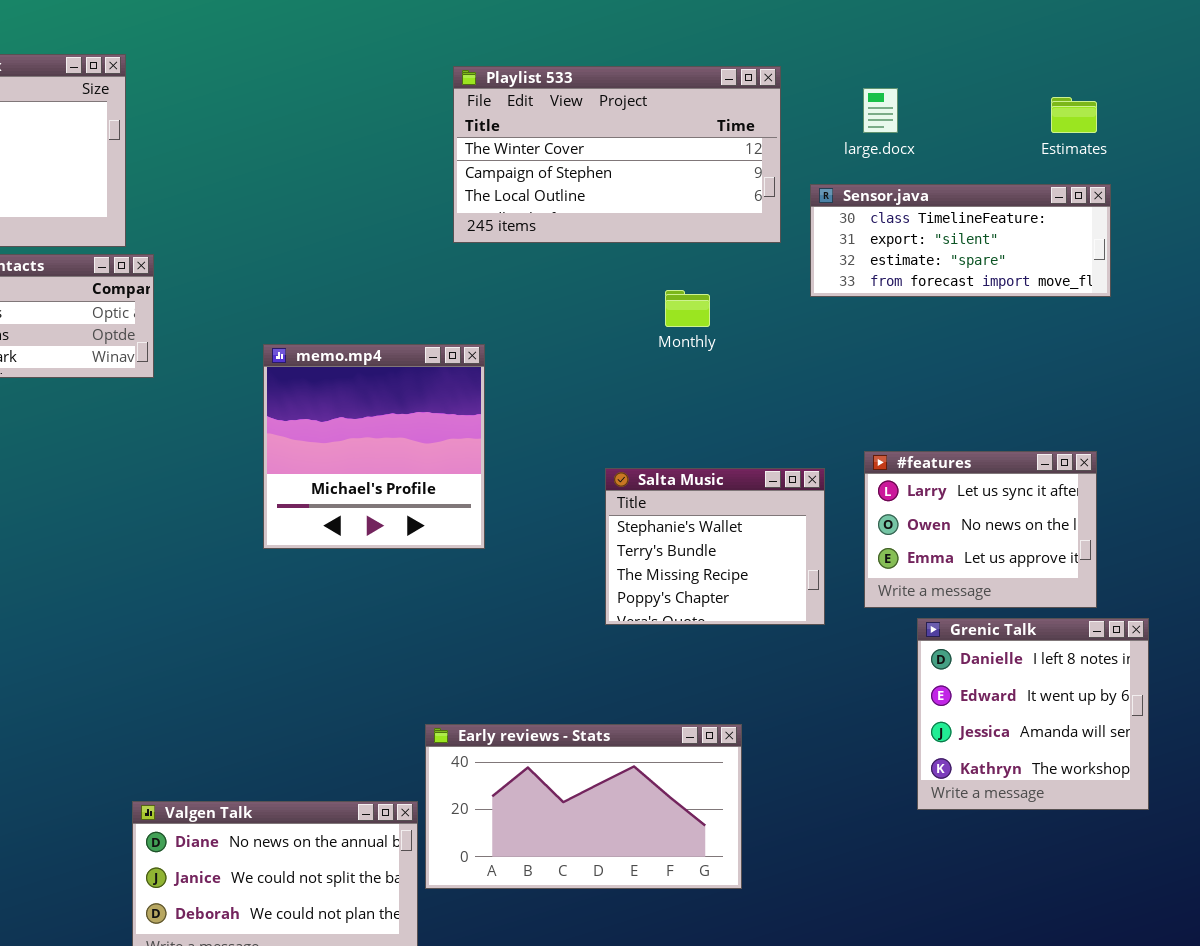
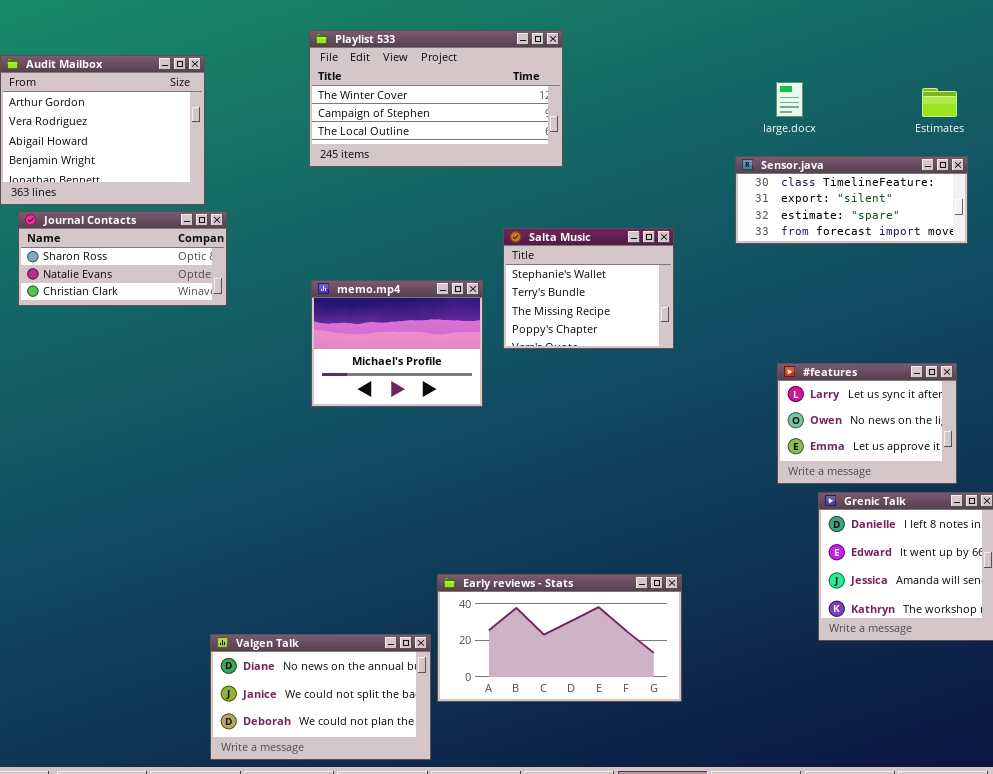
Playlist 533: [453,66,781,243] -> [309,30,563,167], moved
memo.mp4: [263,344,485,549] -> [311,280,483,407], resized
Salta Music: [605,468,825,625] -> [503,228,674,349], moved

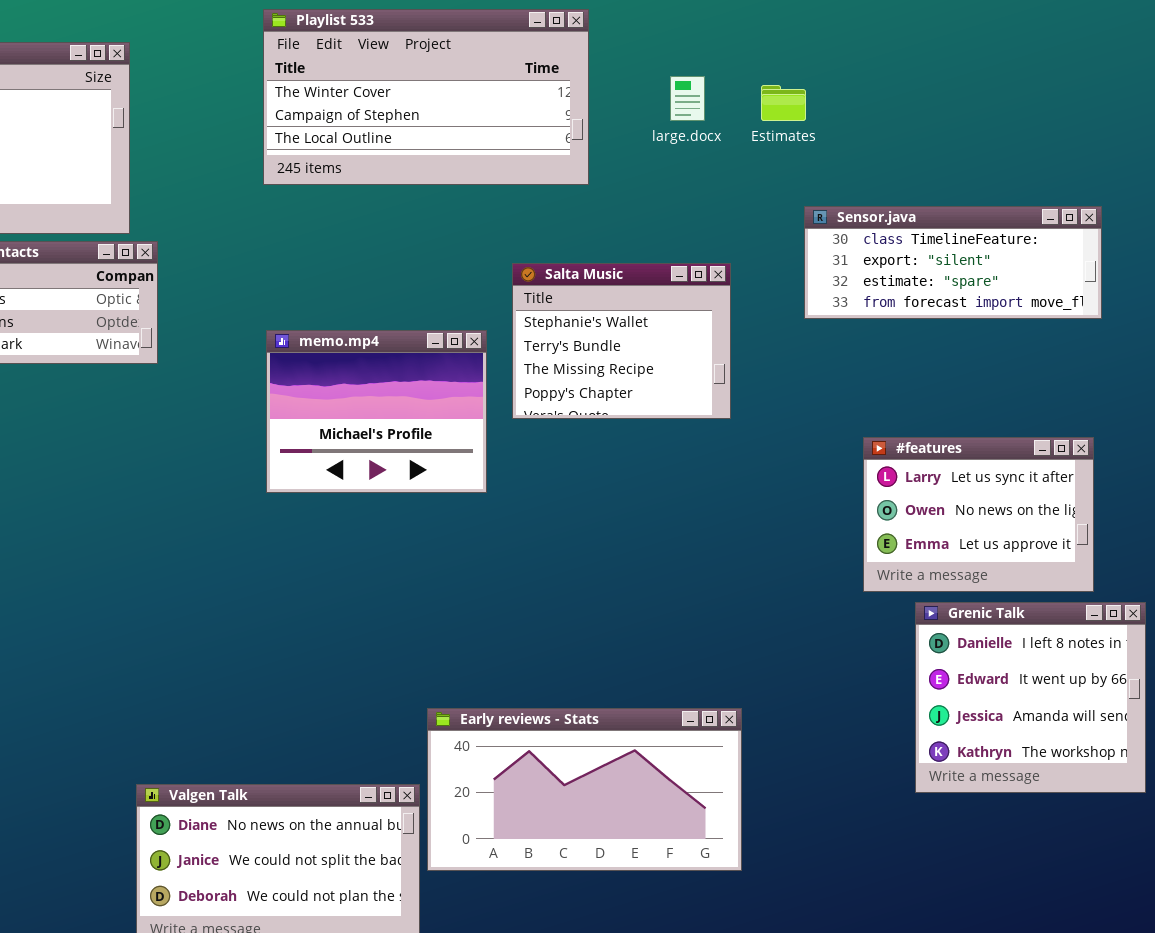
large.docx: [776,82,803,117] -> [670,76,705,121], moved
Estimates: [922,88,957,117] -> [761,85,806,121], moved
Sensor.java: [735,156,968,244] -> [804,206,1102,319], moved

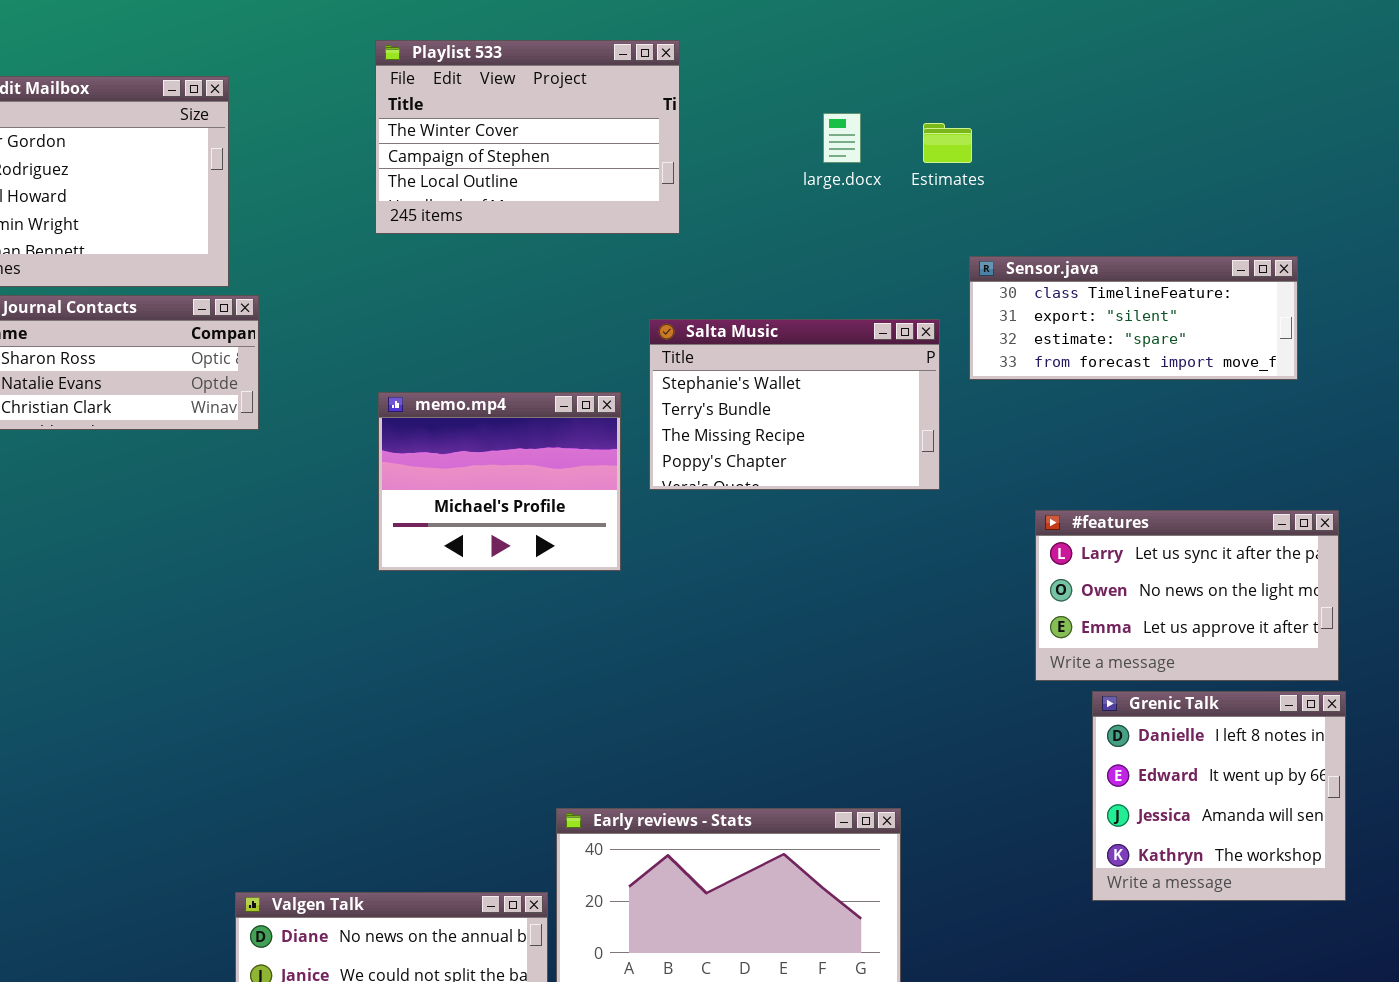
Playlist 533: [263,9,589,185] -> [375,40,680,234], resized
Salta Music: [512,263,731,419] -> [649,319,940,490], resized
#features: [863,437,1094,592] -> [1035,510,1339,681], resized

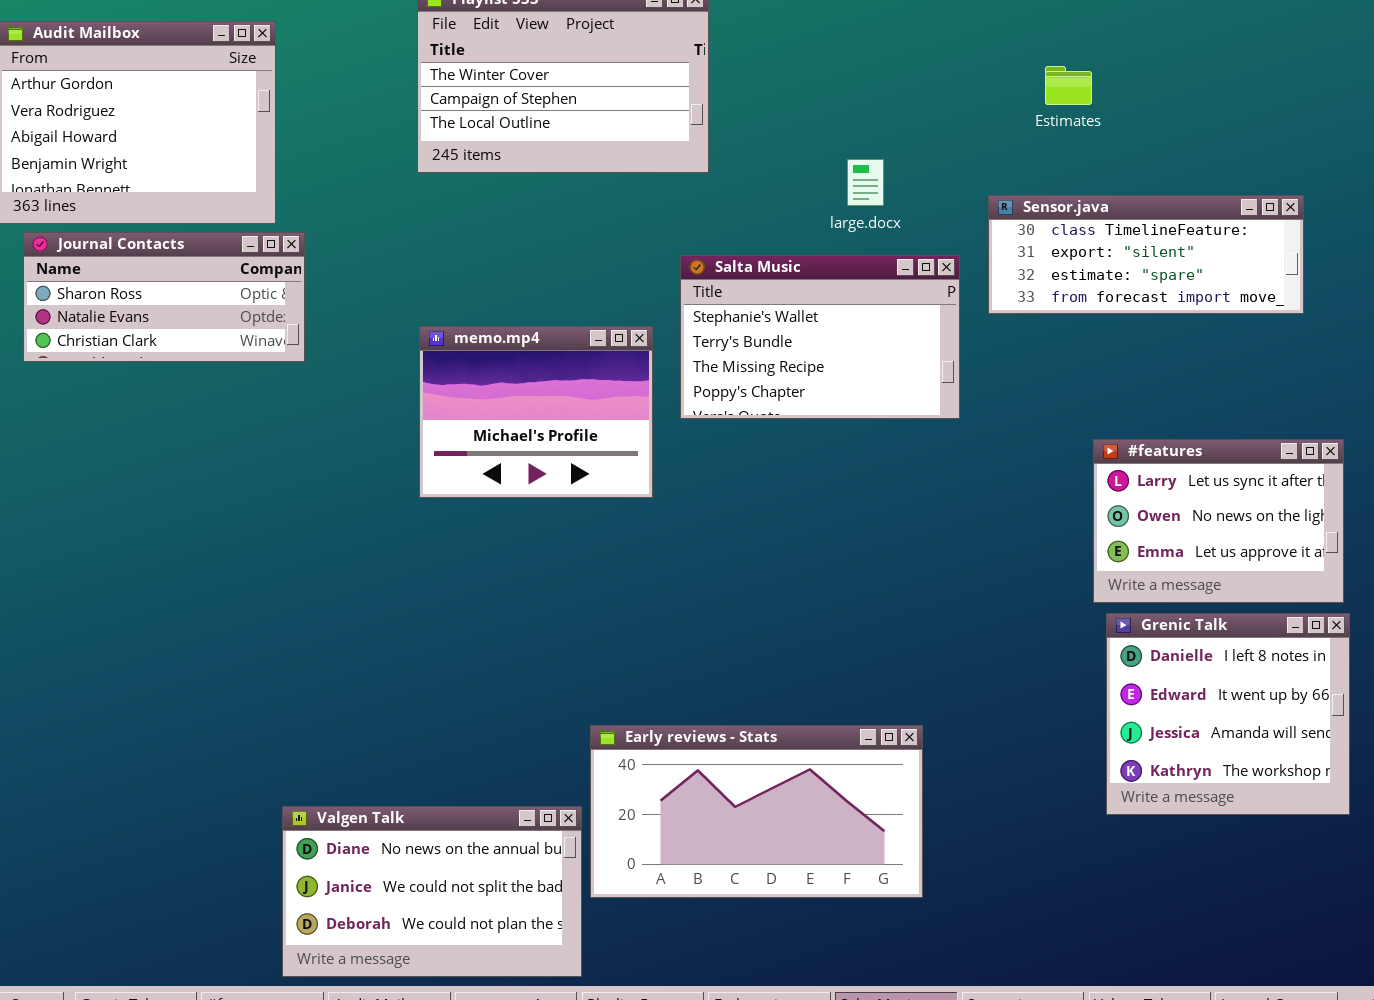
large.docx: [823,113,861,163] -> [847,159,884,206], moved
Estimates: [923,123,972,163] -> [1045,66,1092,105], moved
#features: [1035,510,1339,681] -> [1093,439,1344,603], resized

